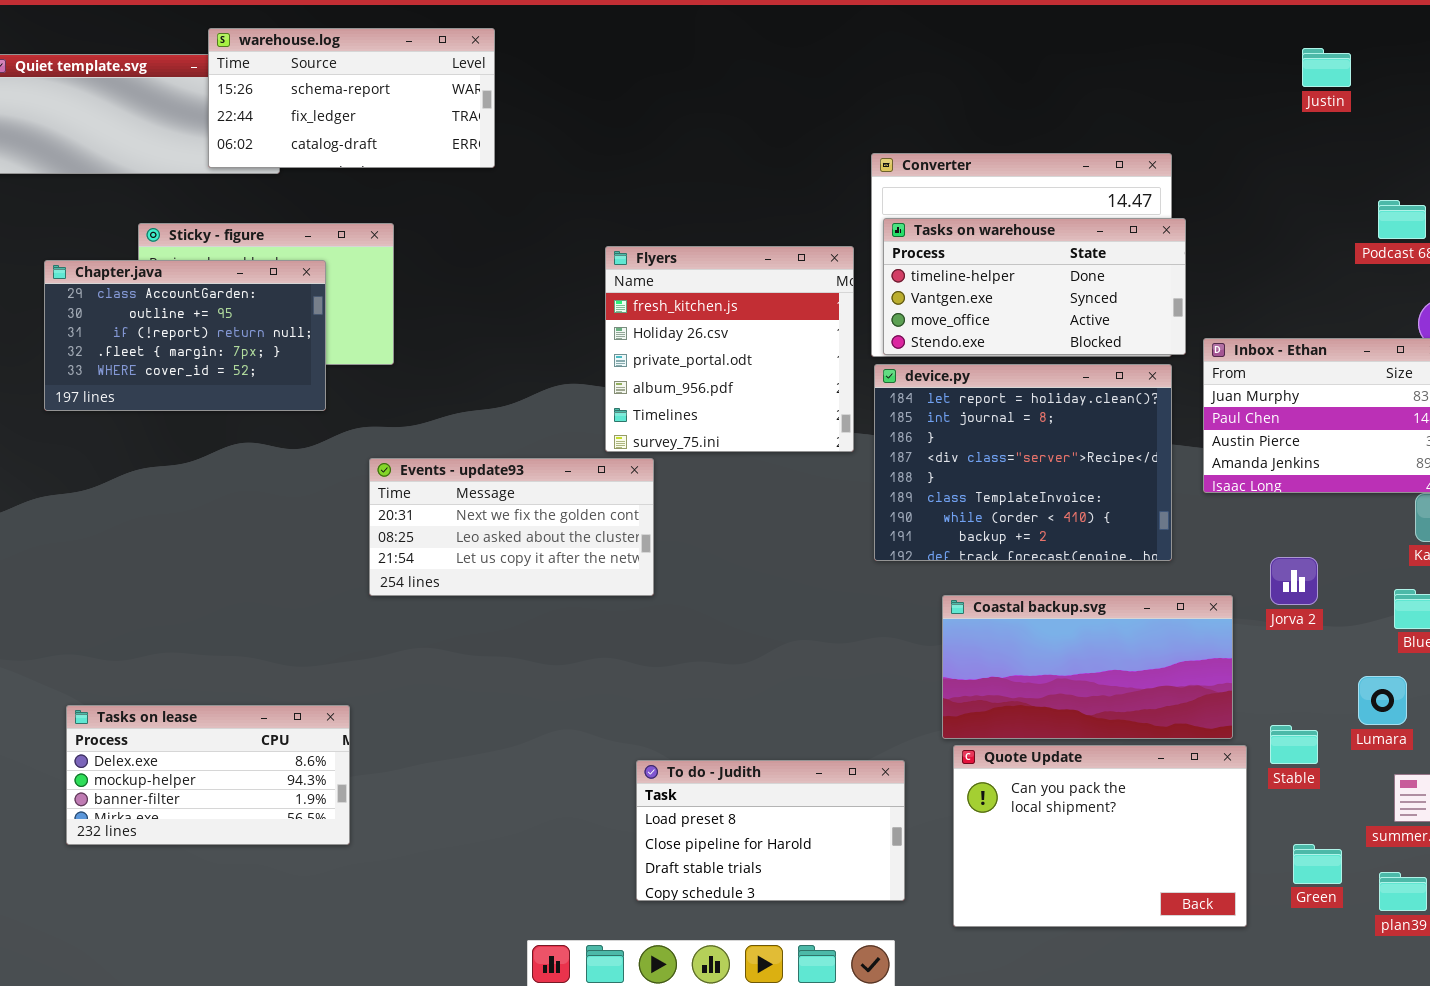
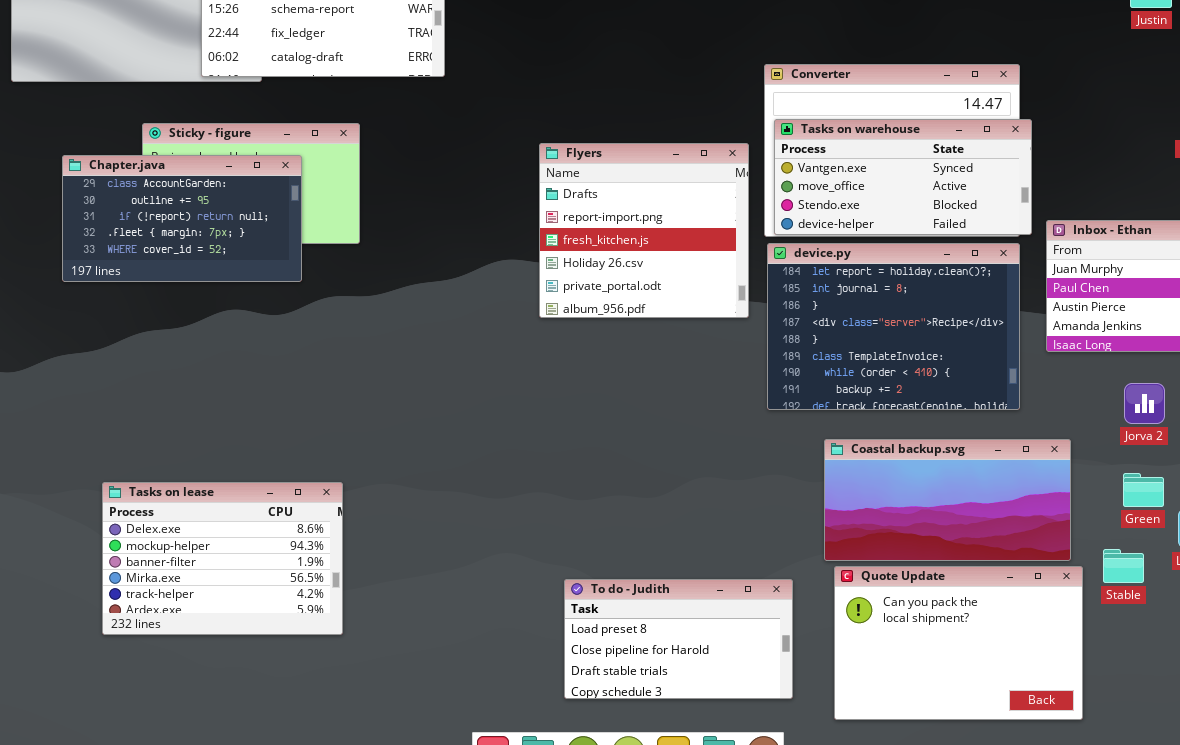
Tasks on warehouse: [883,218,1186,355] -> [774,119,1032,235], scrolled down 1 row
Flyers: [605,246,854,452] -> [539,143,749,318], scrolled up 2 rows
Events - update93: [369,458,654,596] -> none, closed
Jorva 2: [1270,557,1318,605] -> [1124,383,1165,424], moved
Tasks on lease: [66,705,350,845] -> [102,482,343,635], moved, resized
Green: [1293,844,1342,884] -> [1123,473,1164,507], moved

